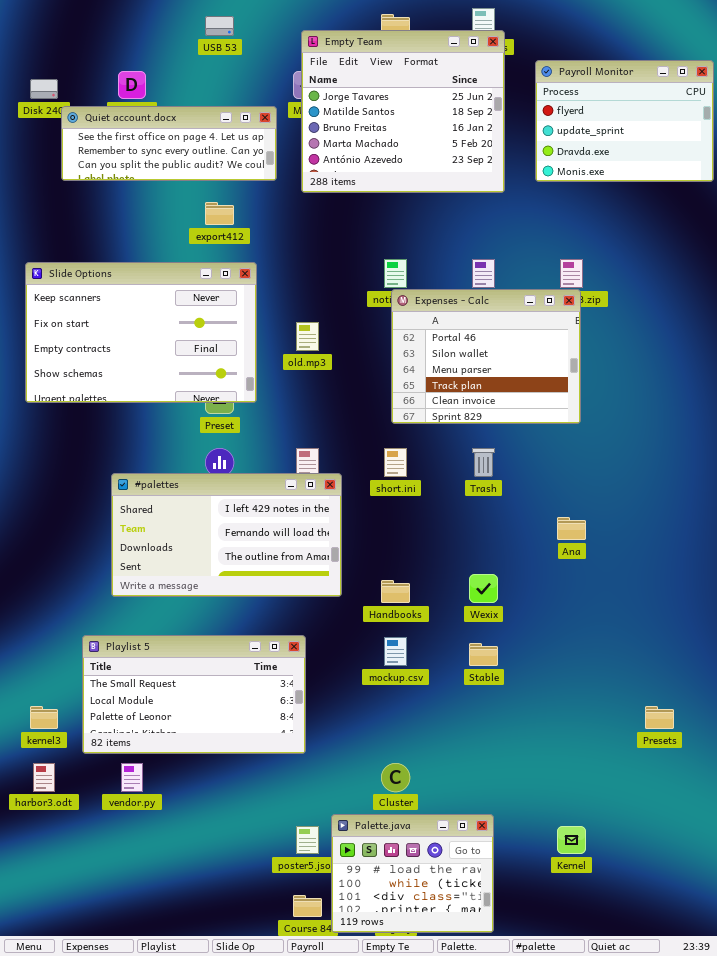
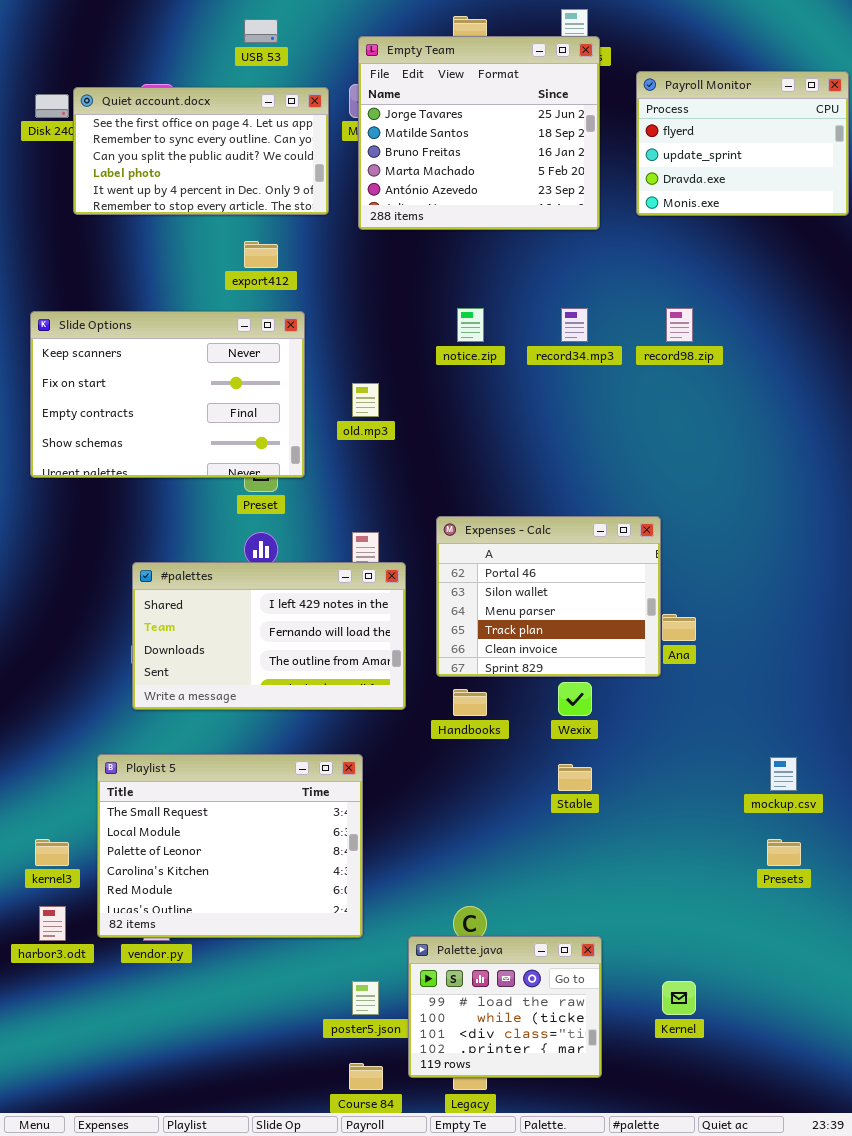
Quiet account.docx: [61,106,277,181] -> [73,87,329,215], resized
Expenses - Calc: [391,289,581,424] -> [436,516,661,677], moved
Playlist 5: [82,635,306,754] -> [97,754,363,938], resized
mockup.csv: [384,637,407,666] -> [770,757,797,791], moved
Palette.java: [331,814,494,933] -> [408,936,602,1078], moved

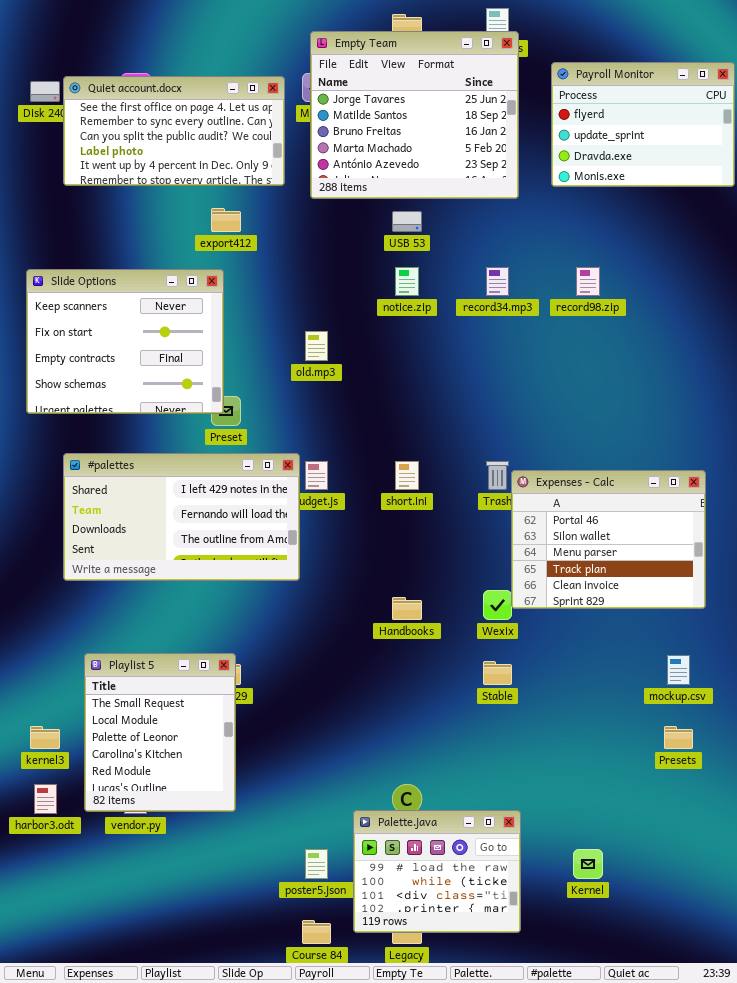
USB 53: [244,19,278,43] -> [392,211,422,232], moved
Slide Options: [30,311,305,478] -> [26,269,224,414], resized
Expenses - Calc: [436,516,661,677] -> [511,470,706,609], moved
#palettes: [132,562,406,710] -> [63,453,300,581], moved
Playlist 5: [97,754,363,938] -> [84,653,236,812], resized

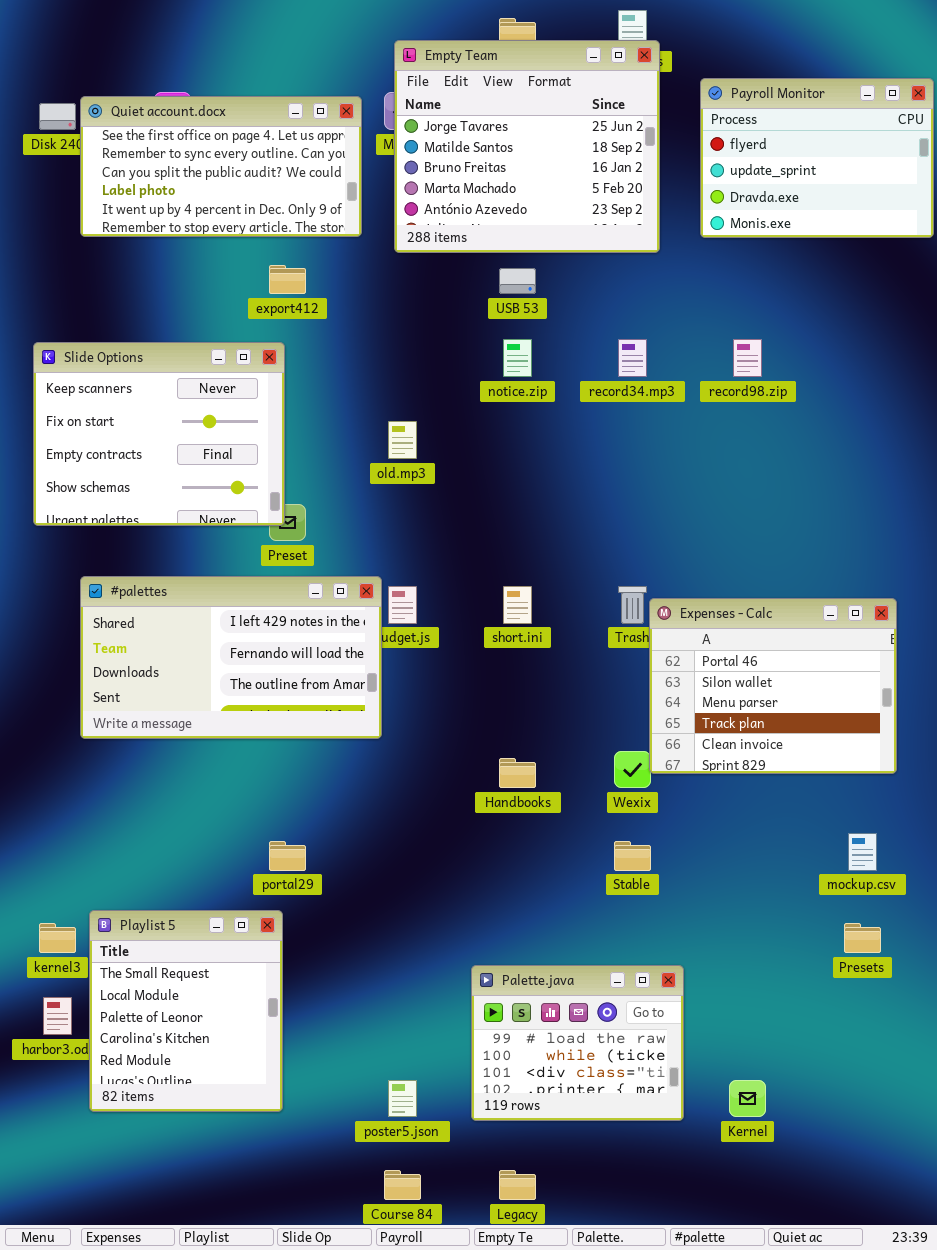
Playlist 5: [84,653,236,812] -> [89,910,283,1112], moved
Palette.java: [353,810,521,933] -> [471,965,684,1121], moved

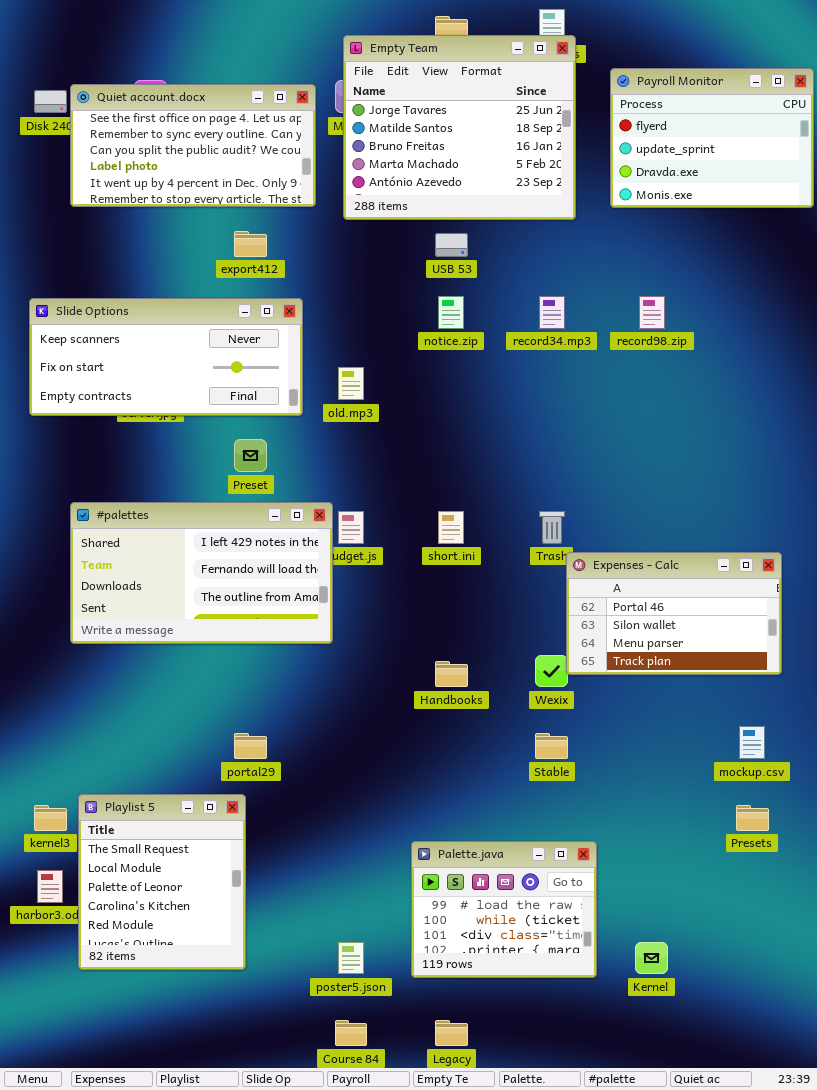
Slide Options: [33,342,285,526] -> [29,298,303,416], resized
Expenses - Calc: [649,598,897,774] -> [566,552,782,675], resized

